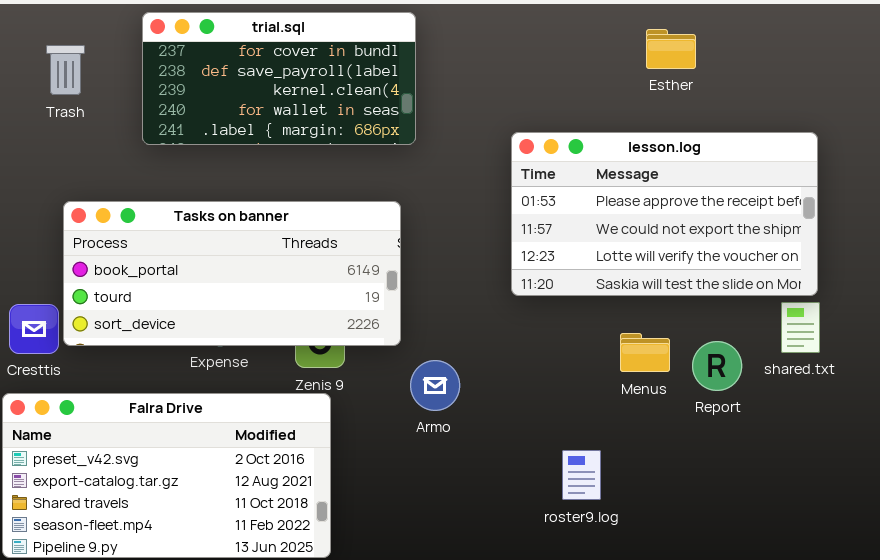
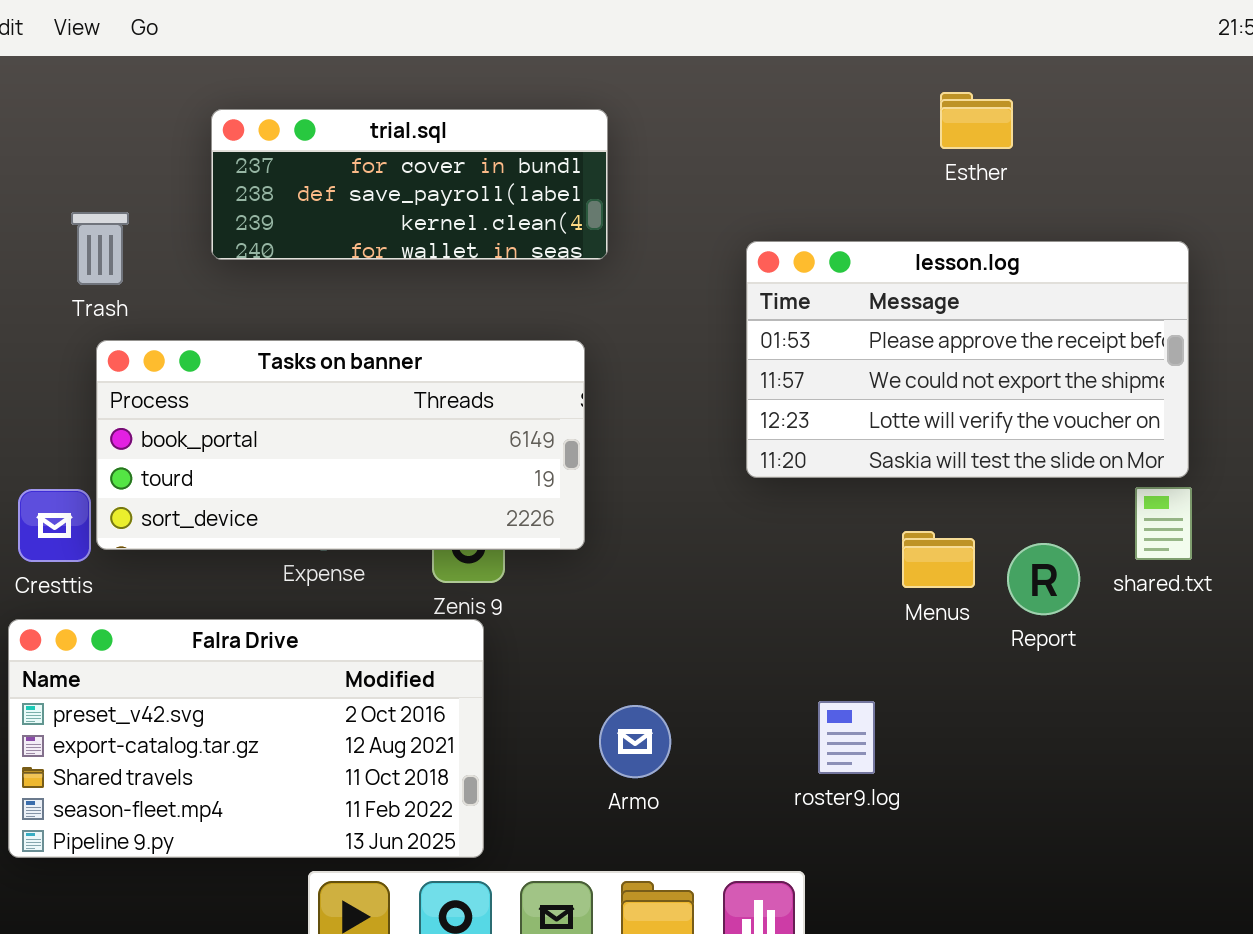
trial.sql: [142,12,416,145] -> [211,109,608,260], resized
Trash: [46,45,85,95] -> [71,212,129,285], moved
Armo: [410,360,460,411] -> [599,705,671,778], moved

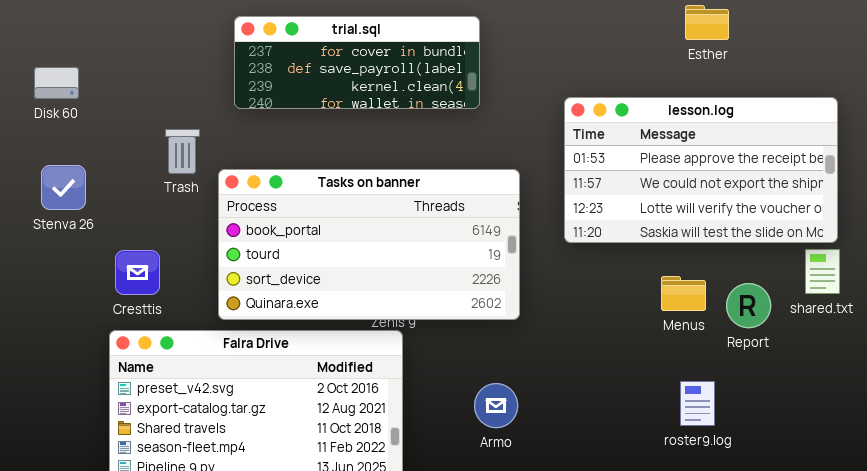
Trash: [71,212,129,285] -> [165,129,200,174], moved
Tasks on banner: [96,340,585,550] -> [218,169,520,320], moved, resized
roster9.log: [818,701,875,774] -> [680,381,715,426], moved

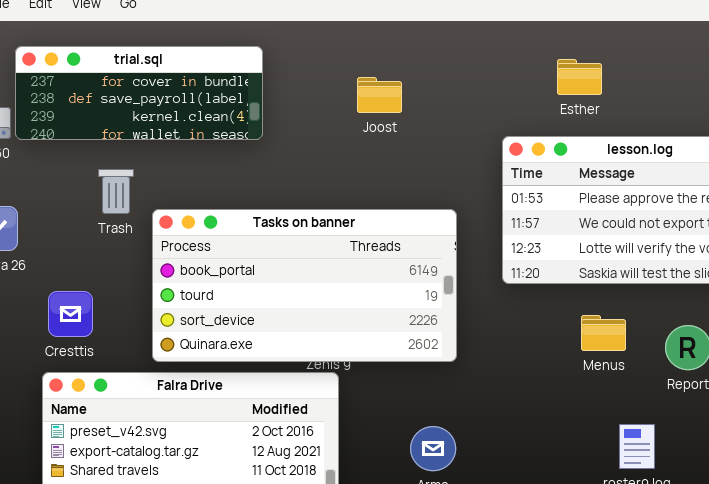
Esther: [685,5,729,40] -> [557,59,602,95], moved
trial.sql: [234,16,480,109] -> [15,46,263,140], moved
Menus: [661,276,706,311] -> [581,315,626,351], moved

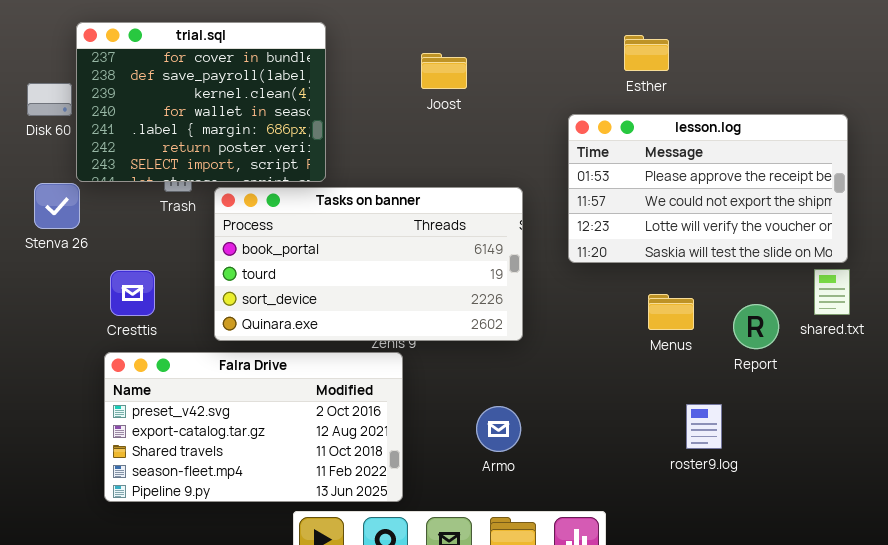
trial.sql: [15,46,263,140] -> [76,22,326,182], resized

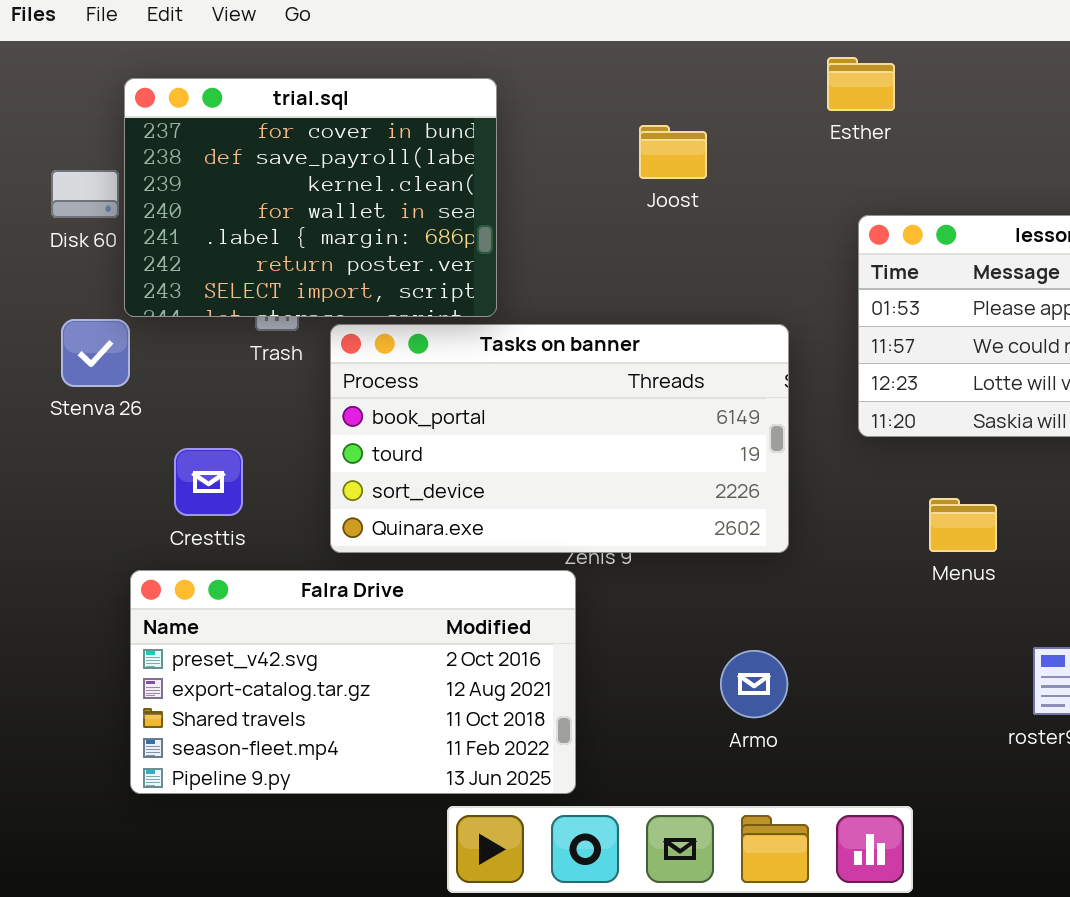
Esther: [624,35,669,71] -> [827,57,895,111], moved
Menus: [648,294,694,330] -> [929,498,997,552], moved
Falra Drive: [104,352,403,502] -> [130,570,576,794], moved

